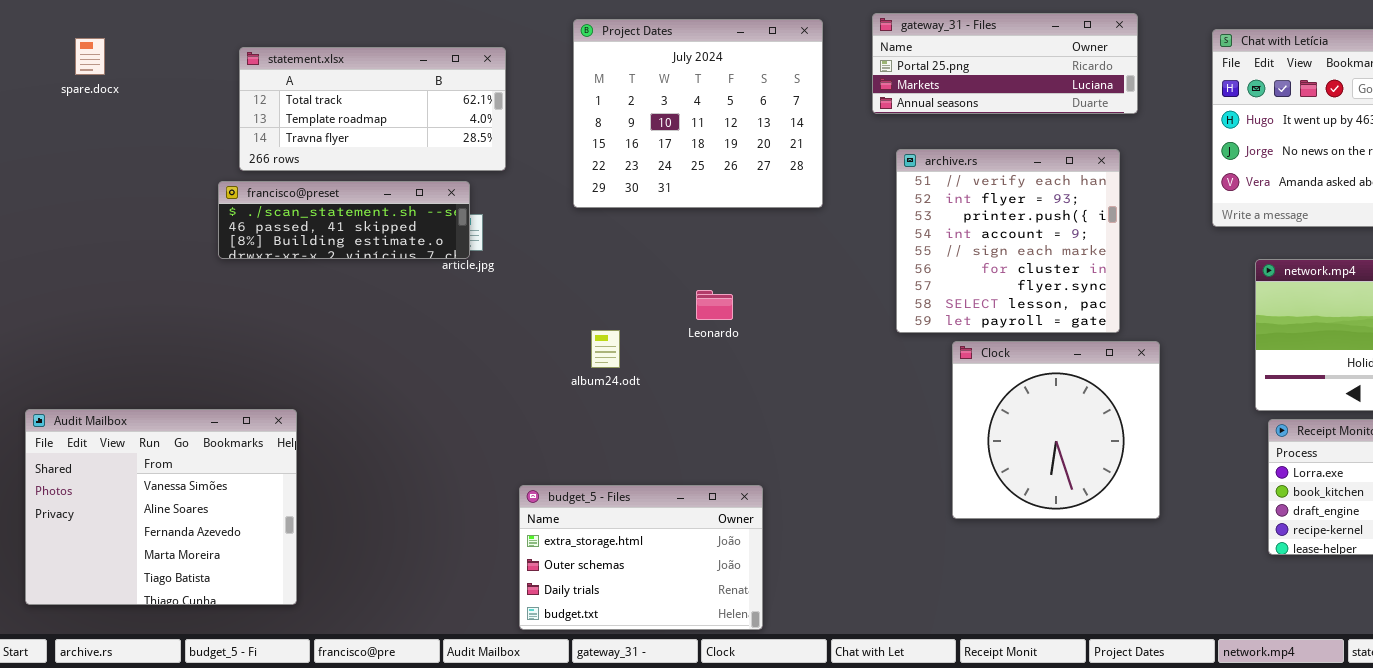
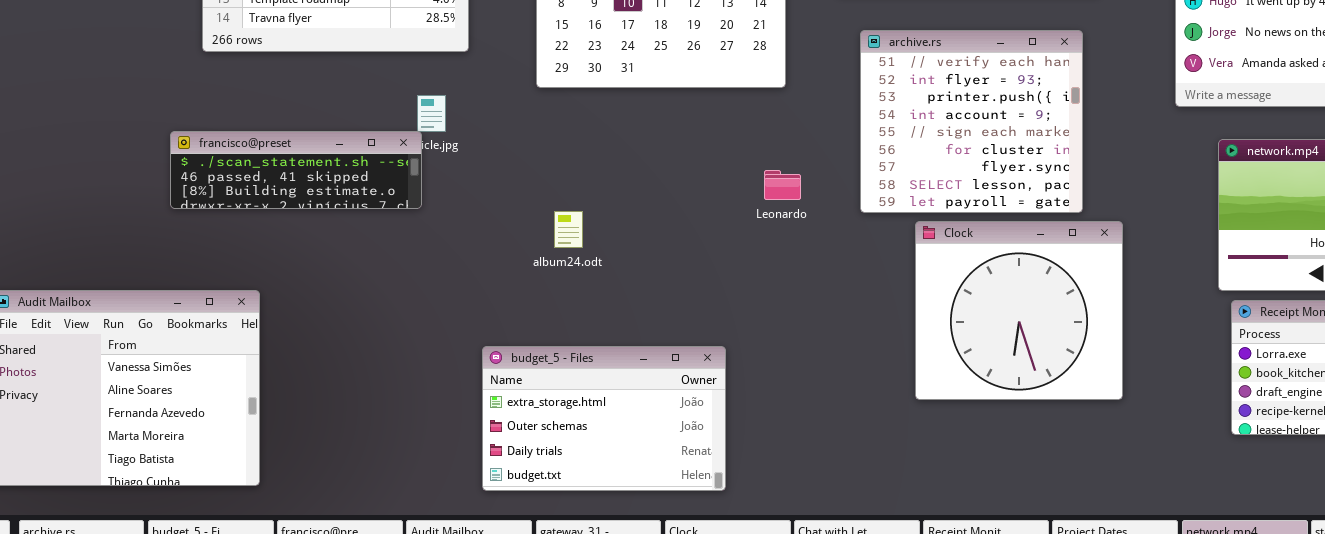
francisco@preset: [218,181,470,259] -> [170,131,422,209], moved
Leonardo: [696,290,733,320] -> [764,170,801,200], moved
budget_5 - Files: [519,485,763,630] -> [482,346,726,491], moved

